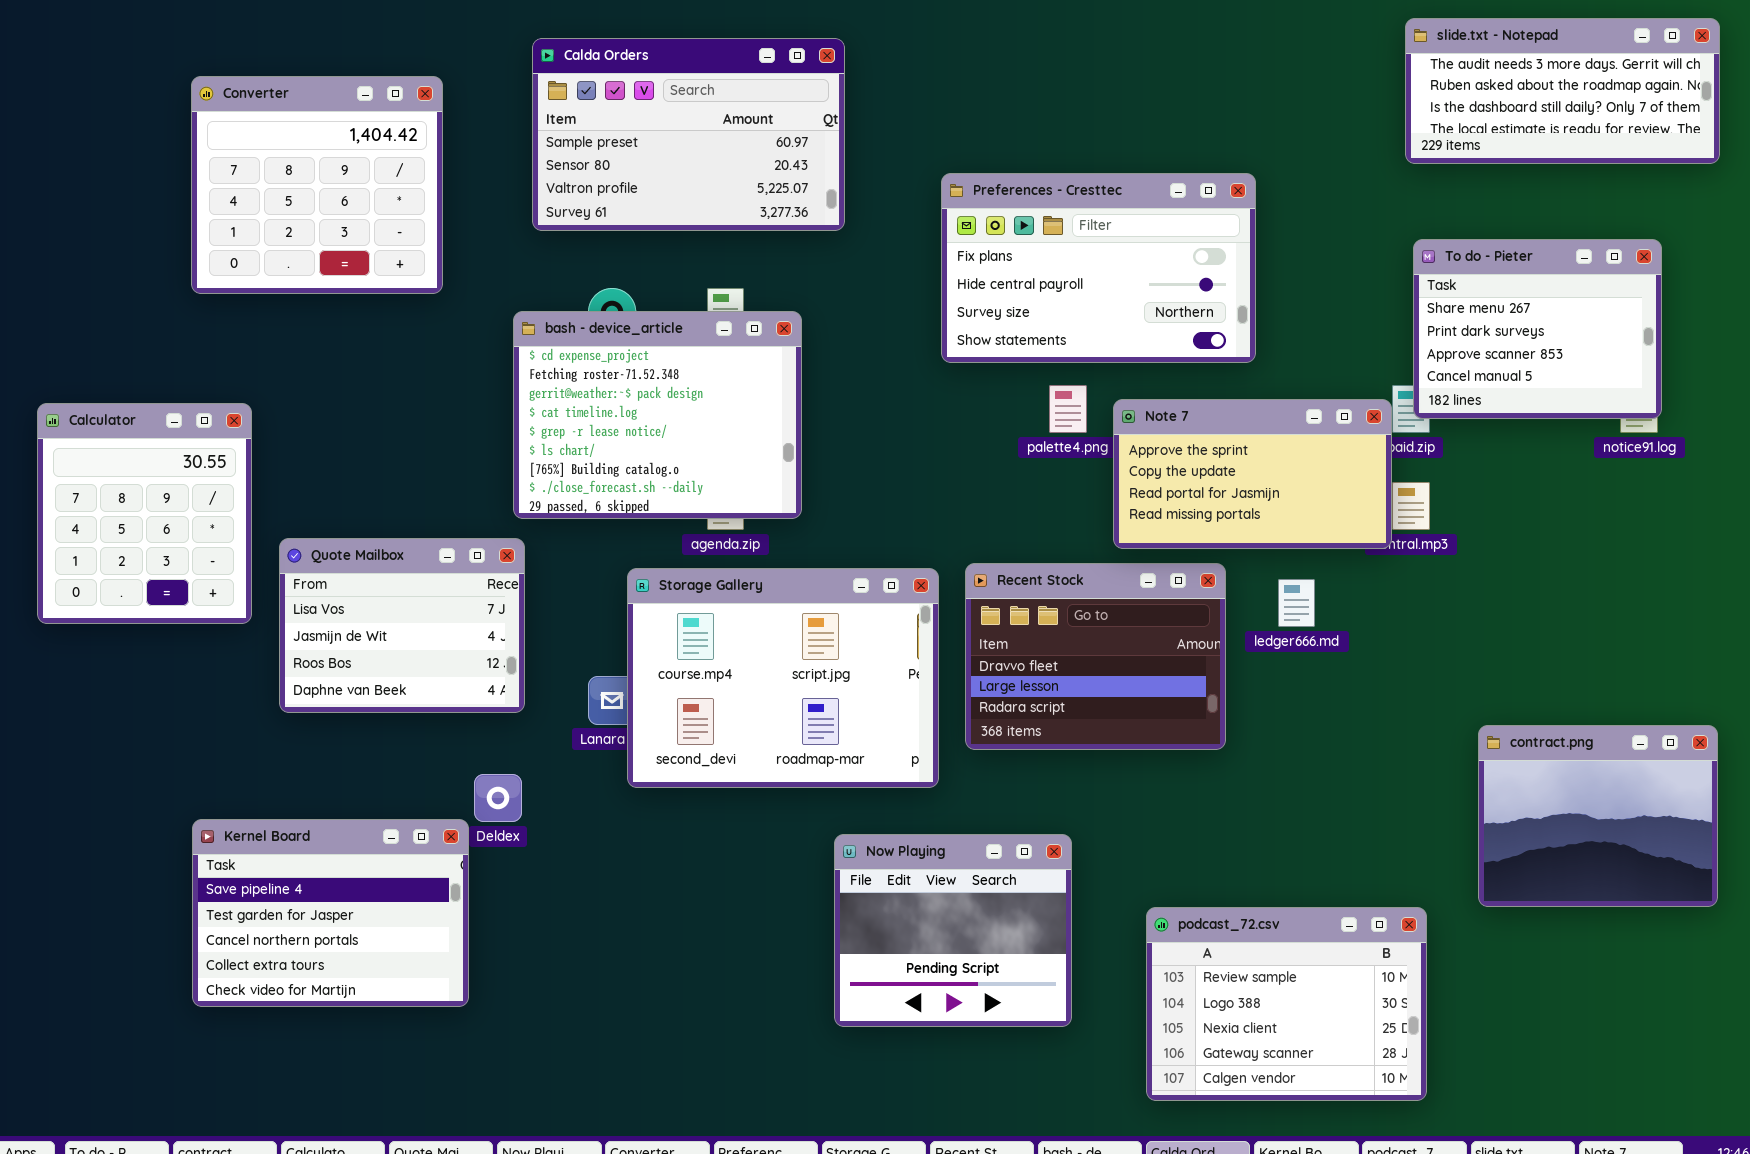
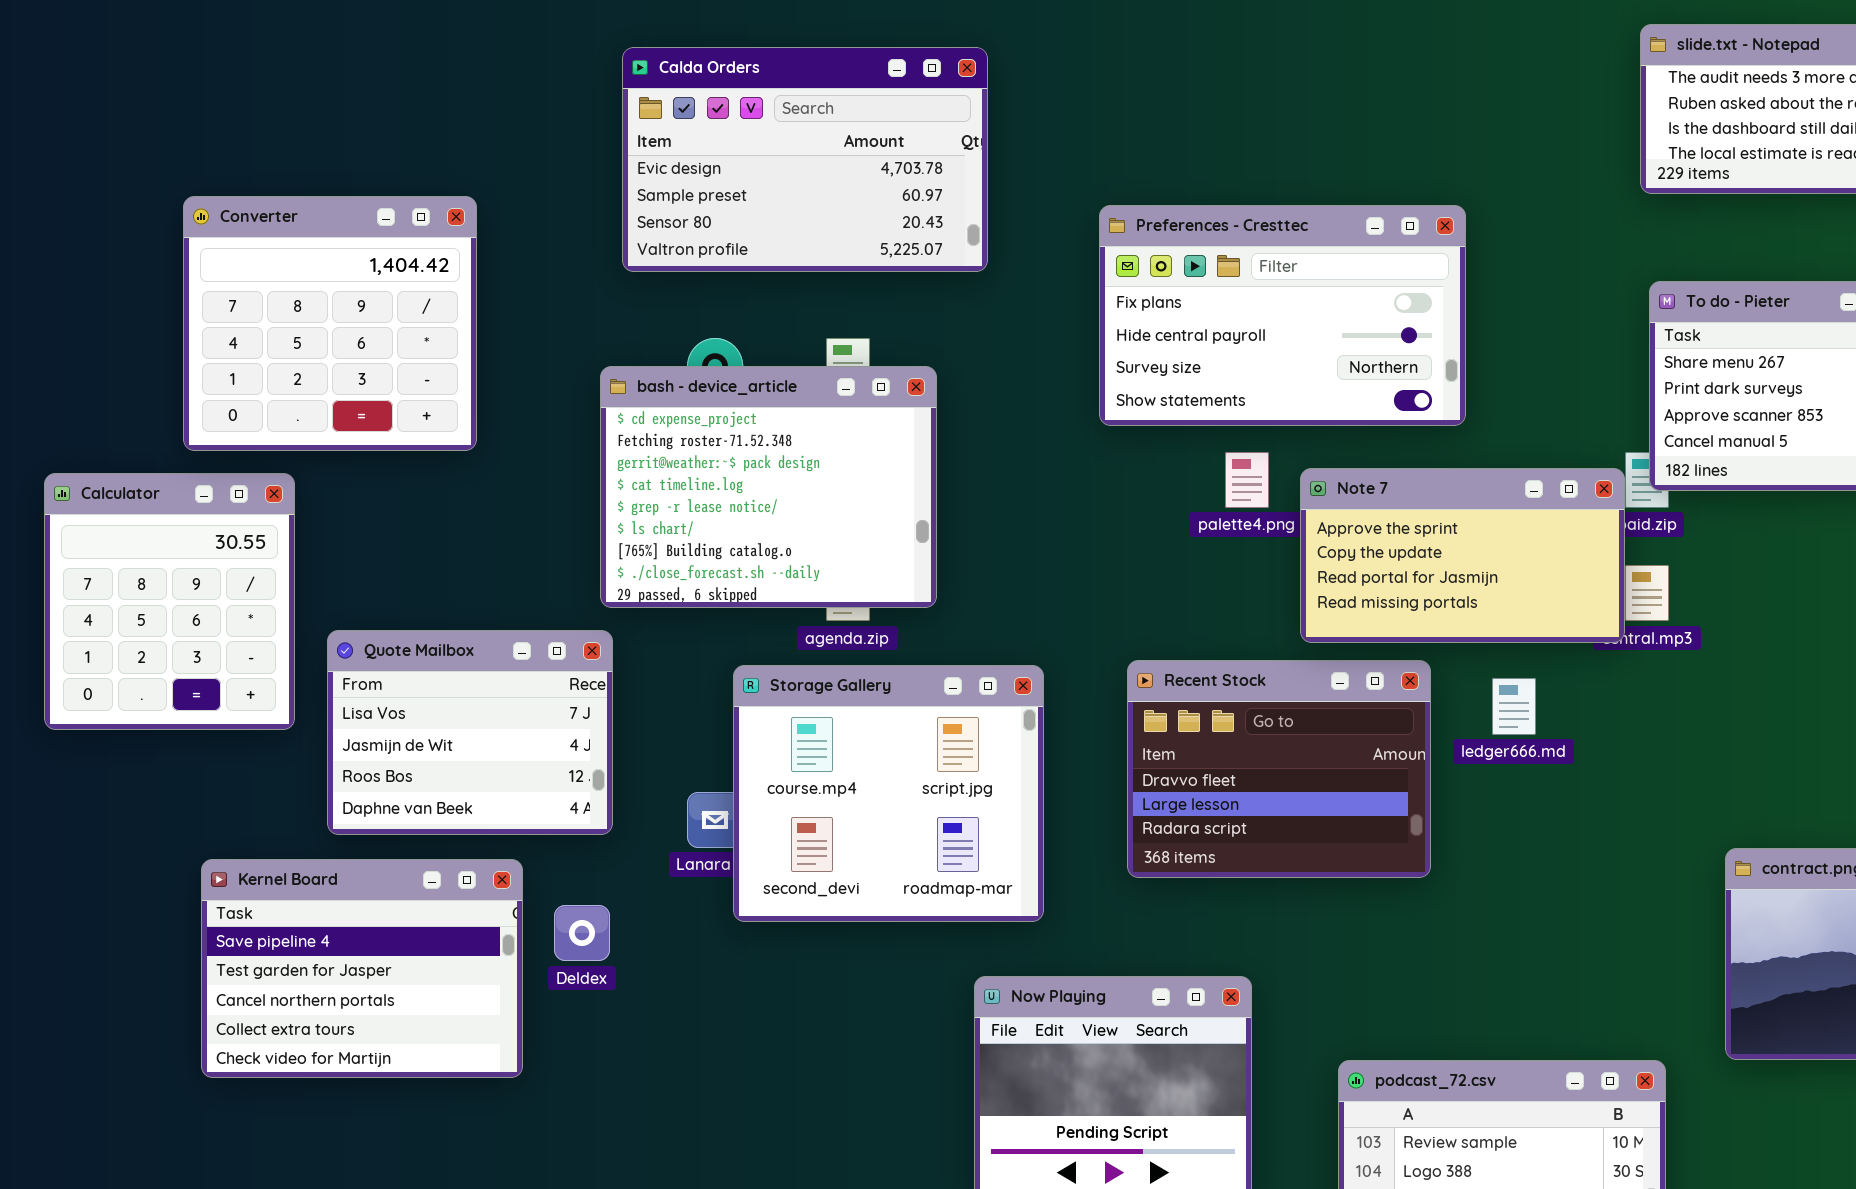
Calda Orders: [532,38,845,231] -> [622,47,988,272], scrolled up 1 row
Converter: [191,76,443,294] -> [183,196,477,451], moved
Storage Gallery: [627,568,939,788] -> [733,665,1044,922], resized
Kernel Board: [192,819,469,1007] -> [201,859,523,1078], moved

